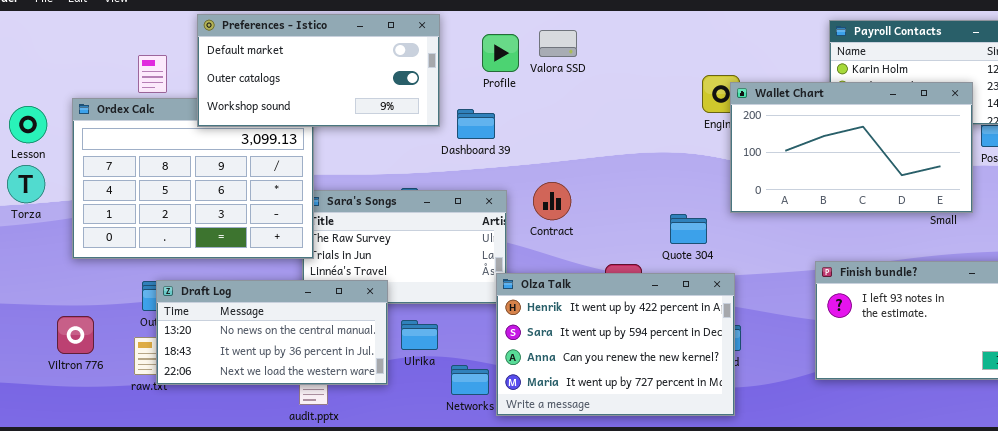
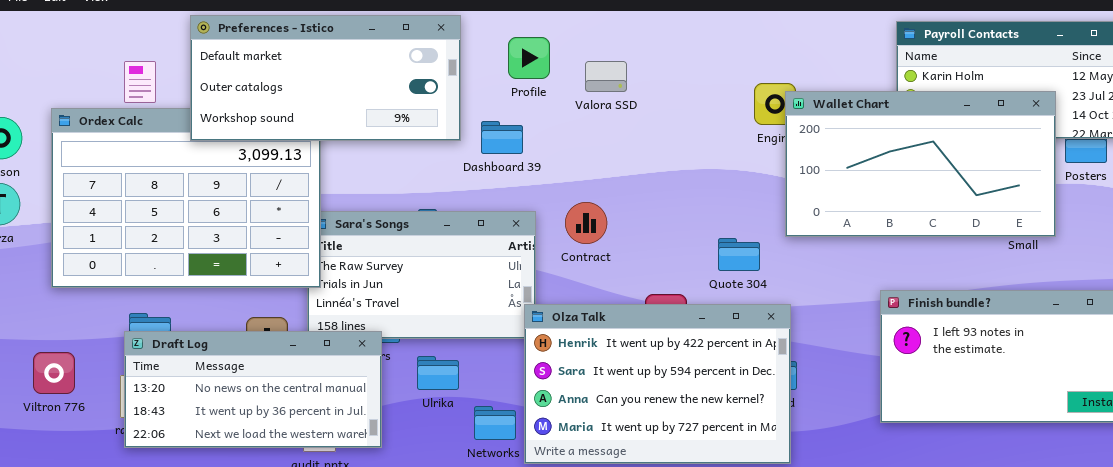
Valora SSD: [539,30,577,57] -> [585,61,627,92], moved
Draft Log: [156,280,388,385] -> [124,331,382,448], moved

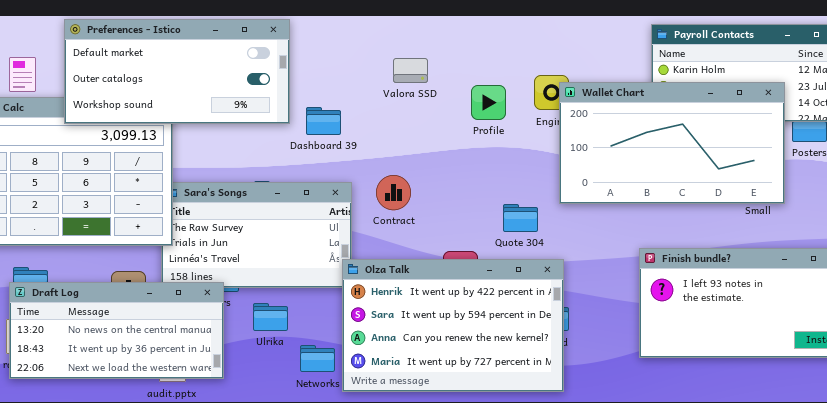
Profile: [508,37,550,79] -> [471,85,506,120], moved

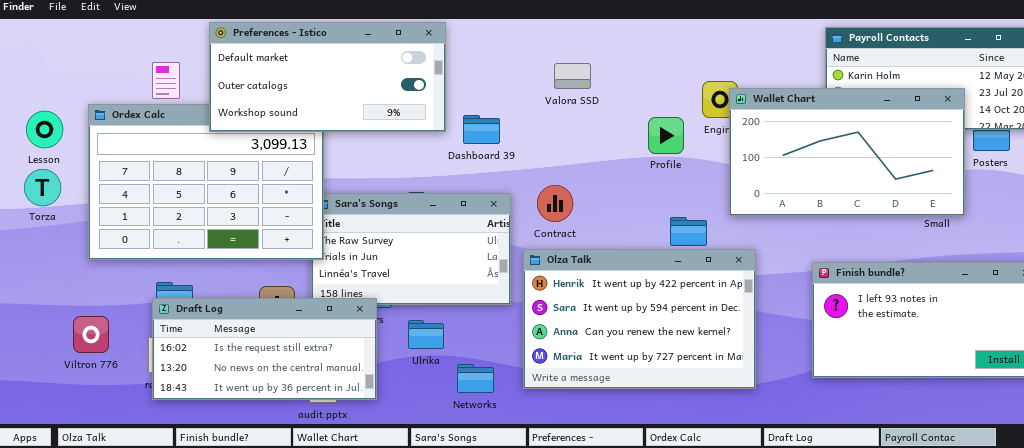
Profile: [471,85,506,120] -> [648,117,684,154], moved
Olza Talk: [342,259,564,392] -> [523,249,756,389], moved
Draft Log: [9,282,224,379] -> [152,298,377,400], scrolled up 1 row

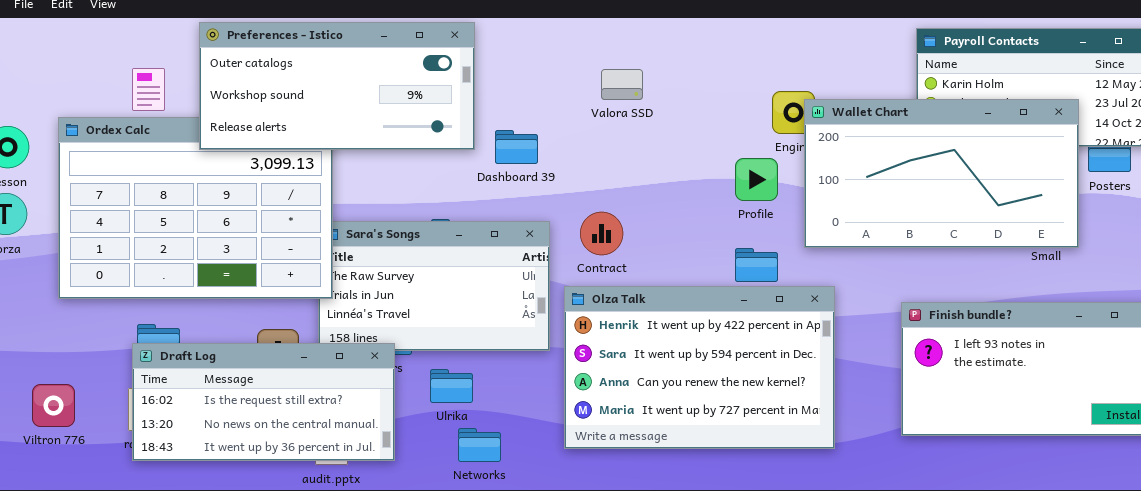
Preferences - Istico: [209,22,446,132] -> [199,22,475,150], scrolled down 1 row
Profile: [648,117,684,154] -> [735,158,778,201], moved
Viltron 776: [73,316,109,353] -> [32,384,75,427], moved
Networks: [457,364,494,393] -> [458,428,501,462], moved

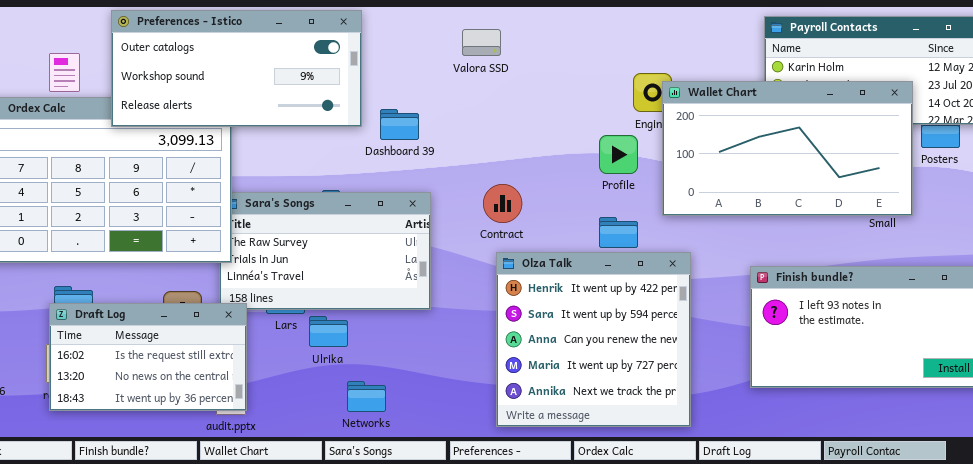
Valora SSD: [601,69,643,100] -> [462,29,501,56], moved
Contract: [580,212,623,255] -> [483,184,522,223], moved
Olza Talk: [564,286,835,449] -> [496,252,691,427], resized
Draft Log: [132,343,395,461] -> [49,303,247,411], resized
Ulrika: [430,369,473,403] -> [309,316,348,347], moved

